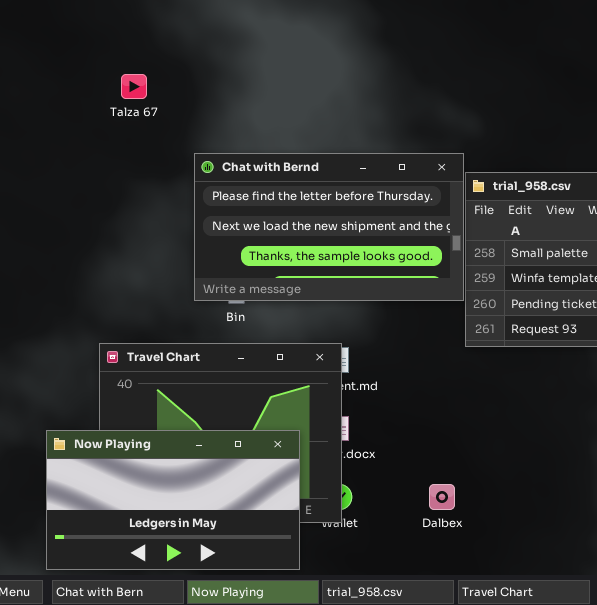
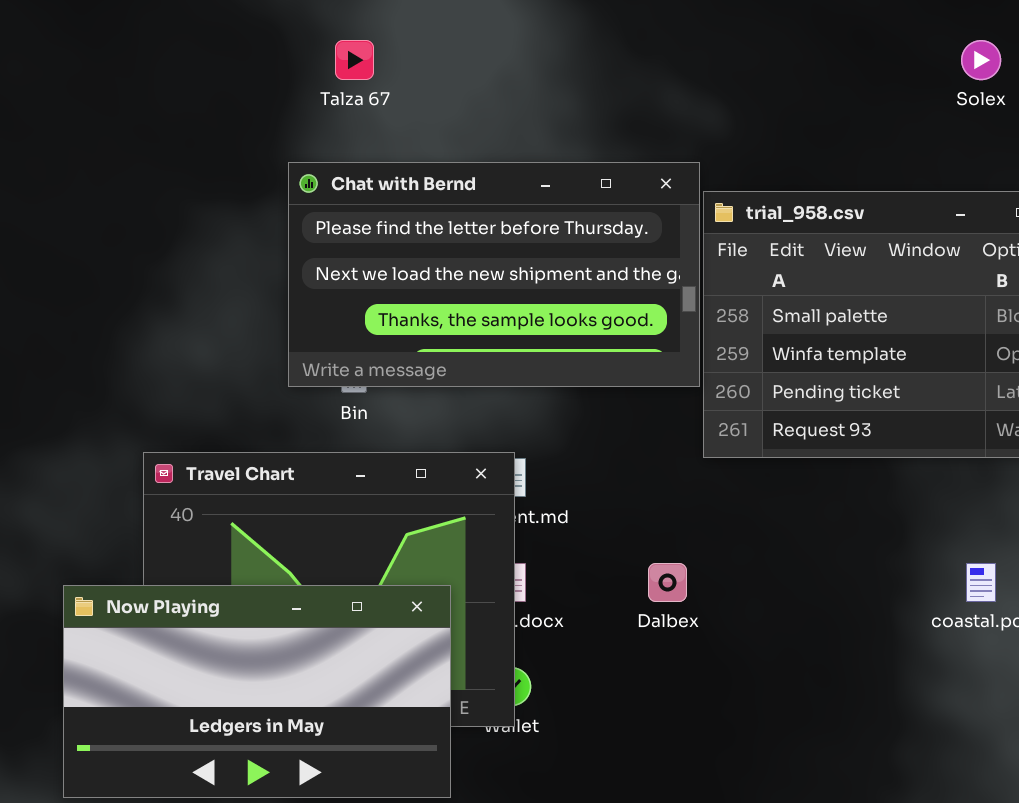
Talza 67: [121,74,147,99] -> [335,40,374,80], moved
Dalbex: [429,484,455,510] -> [648,563,687,602], moved

